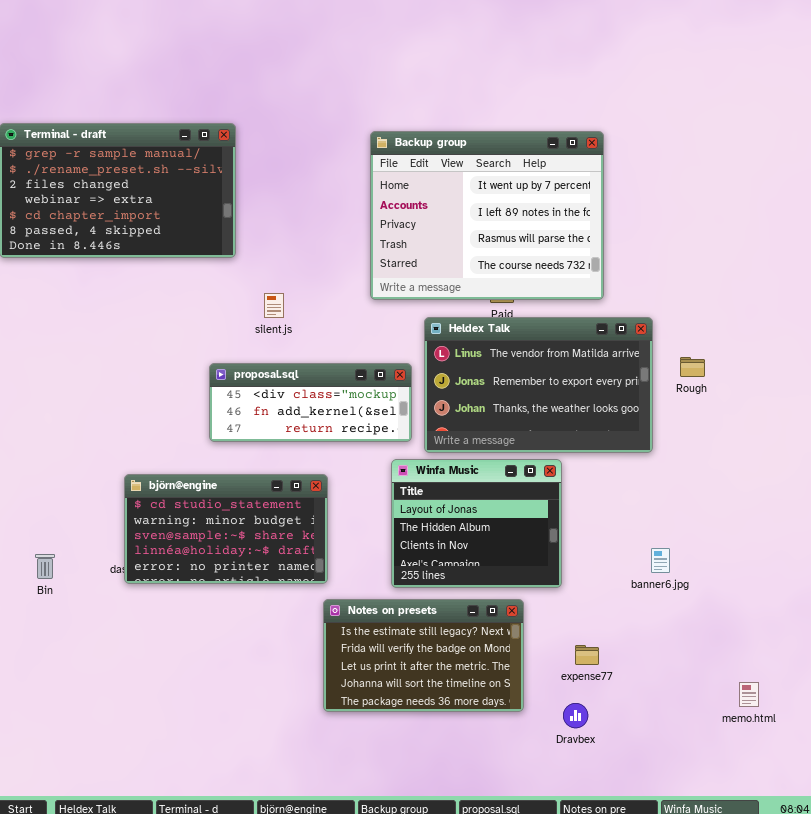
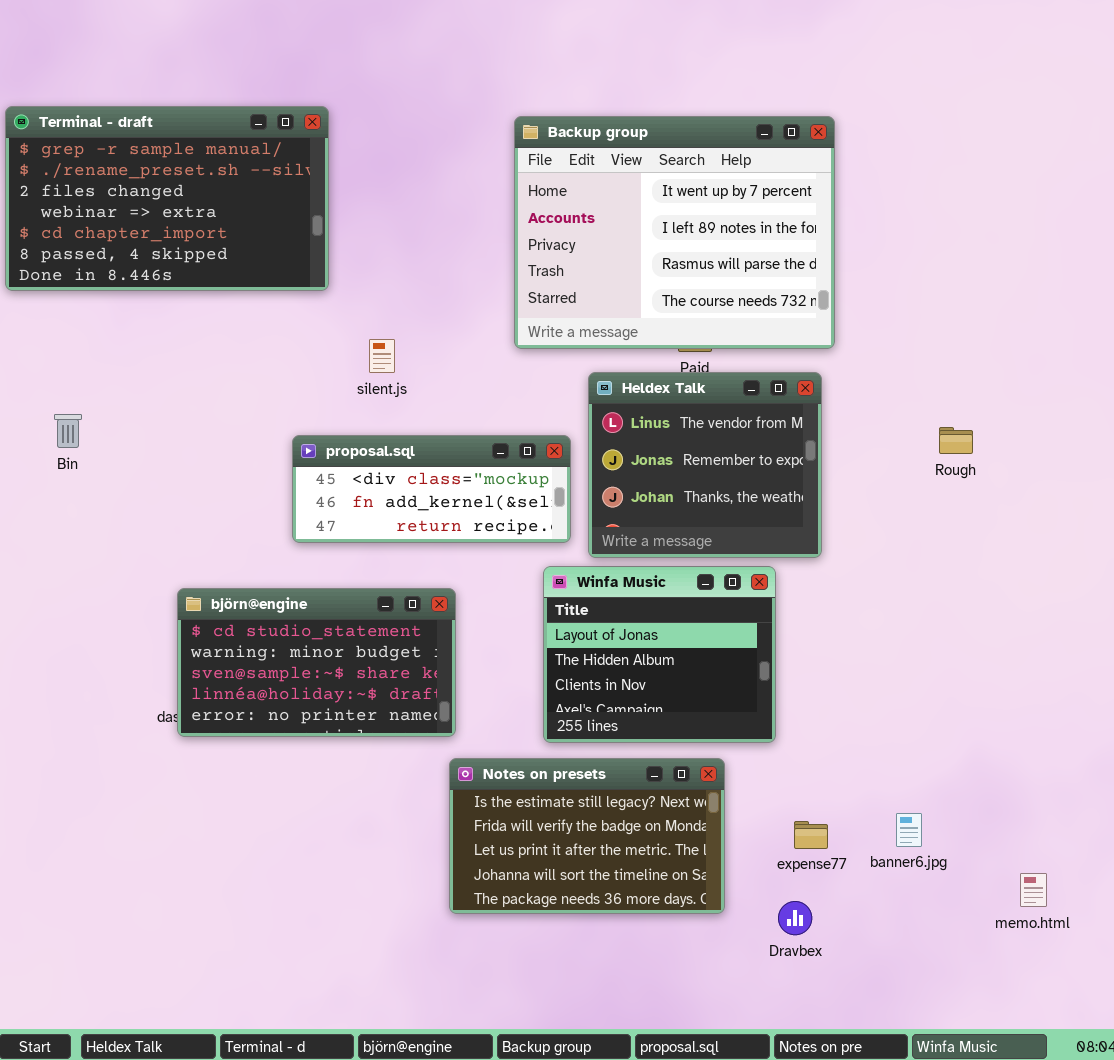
Heldex Talk: [424,317,653,453] -> [588,372,822,558], resized
banner6.jpg: [651,548,670,573] -> [896,813,922,847], moved
Bin: [35,554,55,579] -> [54,414,82,448], moved

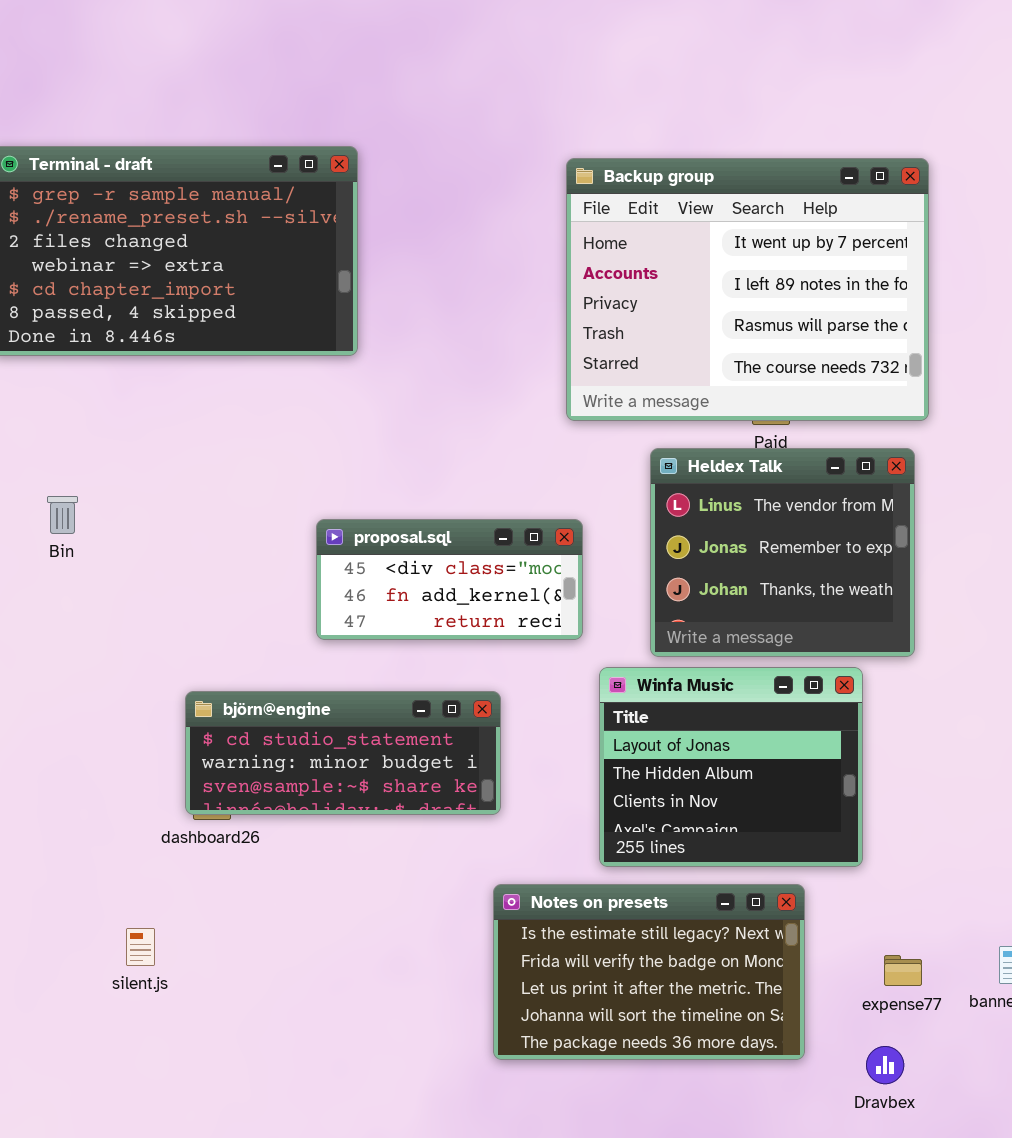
silent.js: [369,339,395,373] -> [126,928,155,966], moved
proposal.sql: [292,435,571,543] -> [316,519,583,640], resized
björn@engine: [177,588,456,737] -> [185,691,501,815], resized

